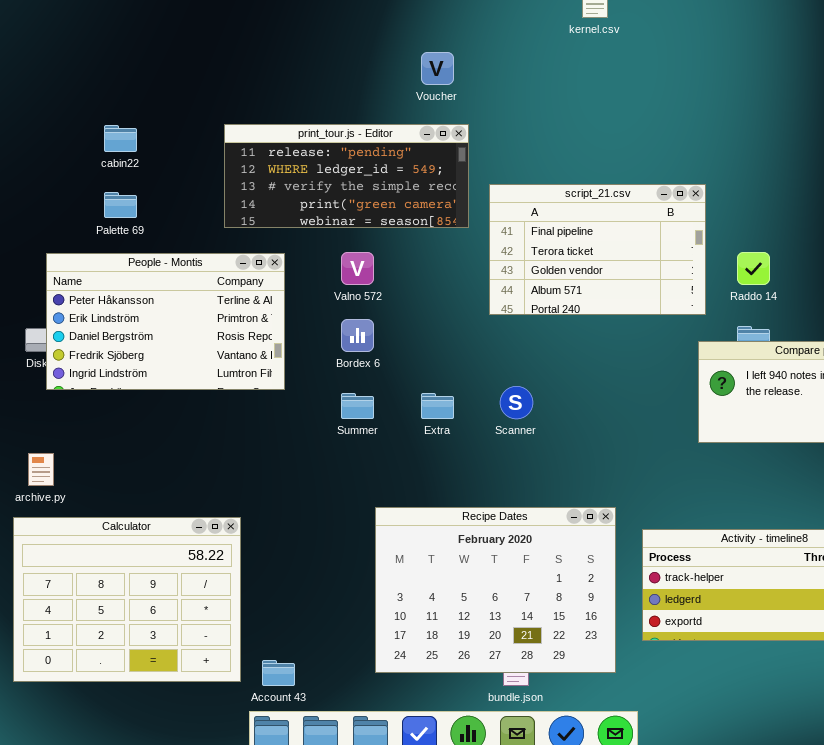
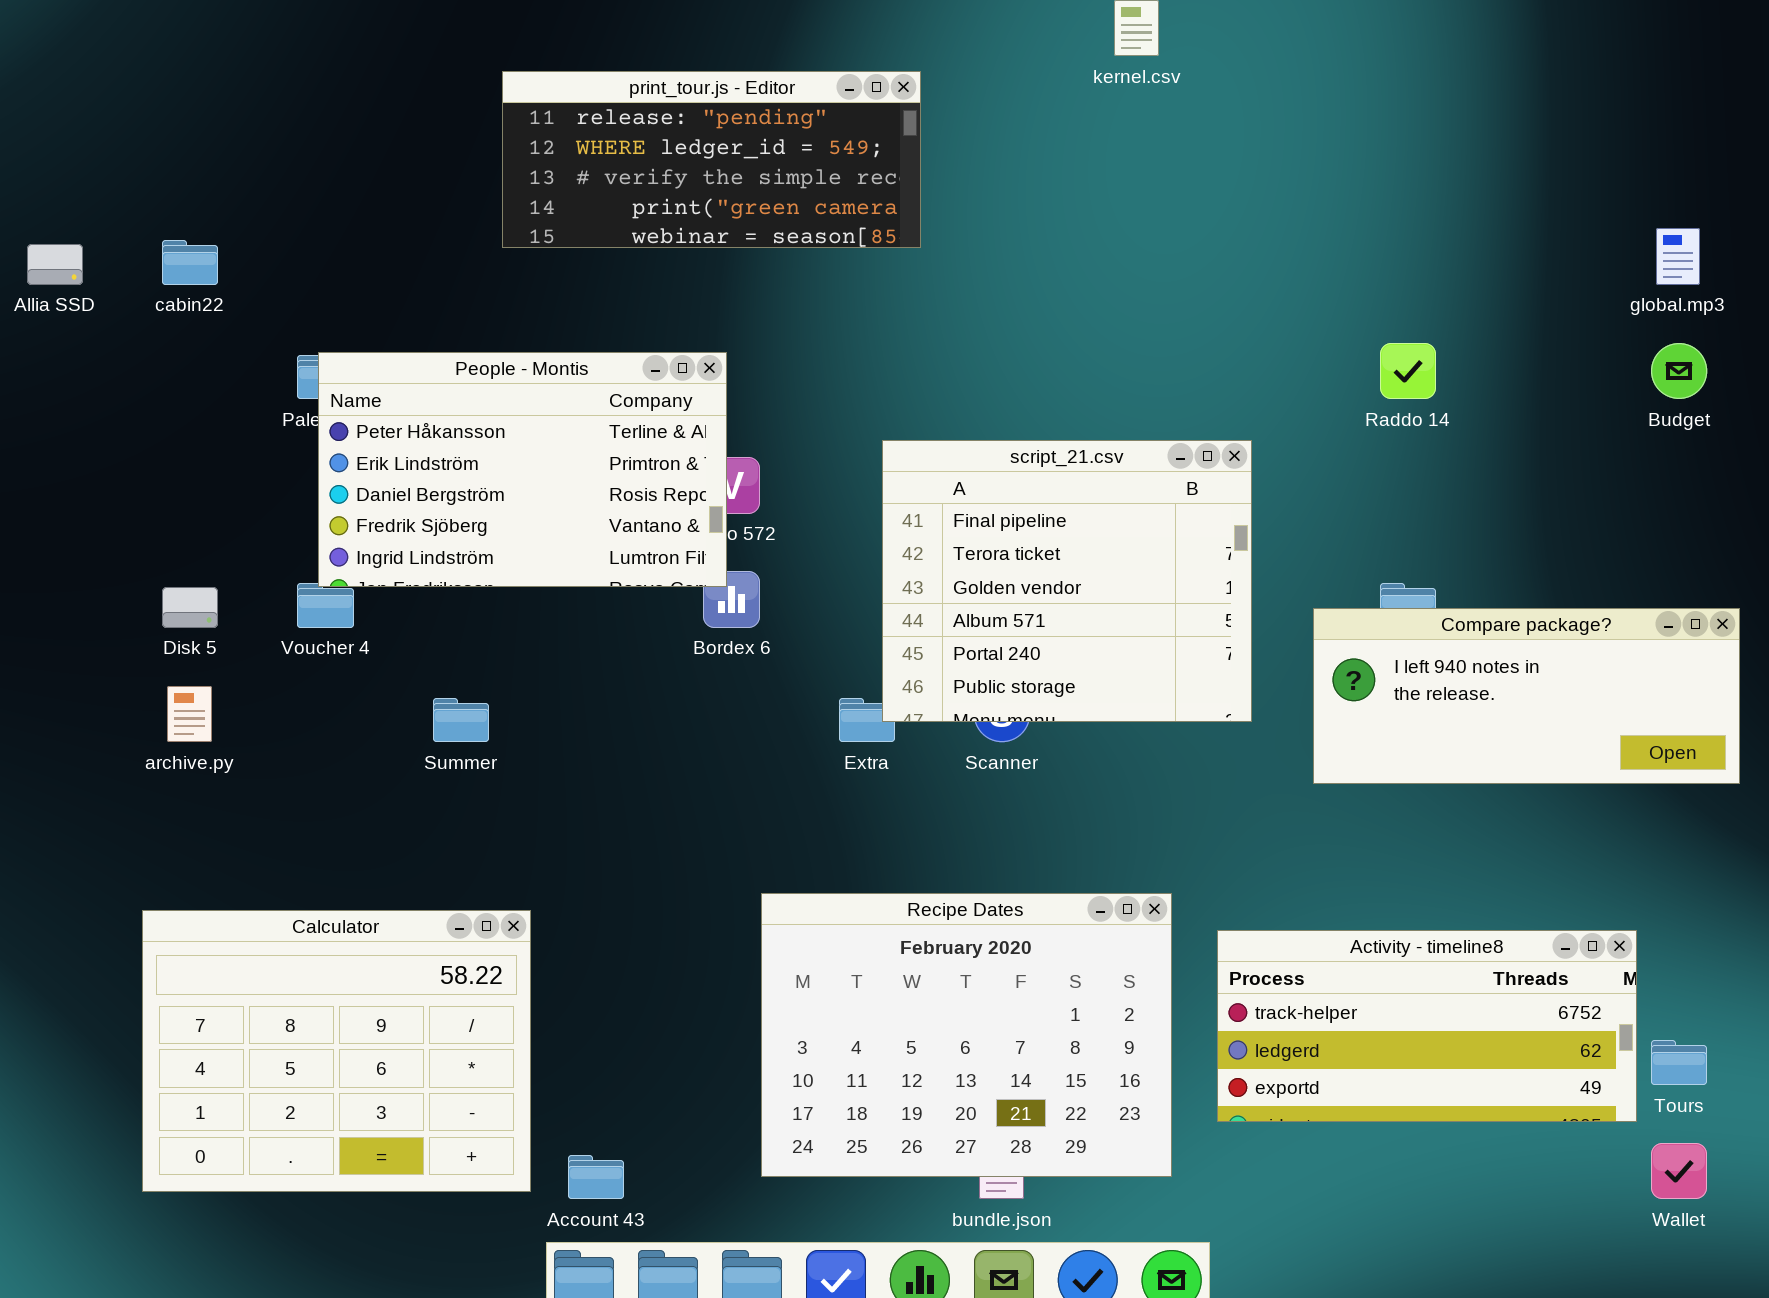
print_tour.js - Editor: [224,124,469,228] -> [502,71,921,248], moved
cabin22: [104,125,137,152] -> [162,240,218,285], moved
script_21.csv: [489,184,706,315] -> [882,440,1252,722], moved, resized
Raddo 14: [737,252,770,285] -> [1380,343,1436,399], moved
People - Montis: [46,253,285,390] -> [318,352,727,587], moved
Summer: [341,393,374,419] -> [433,698,489,742], moved
archive.py: [28,453,54,486] -> [167,686,212,742], moved

